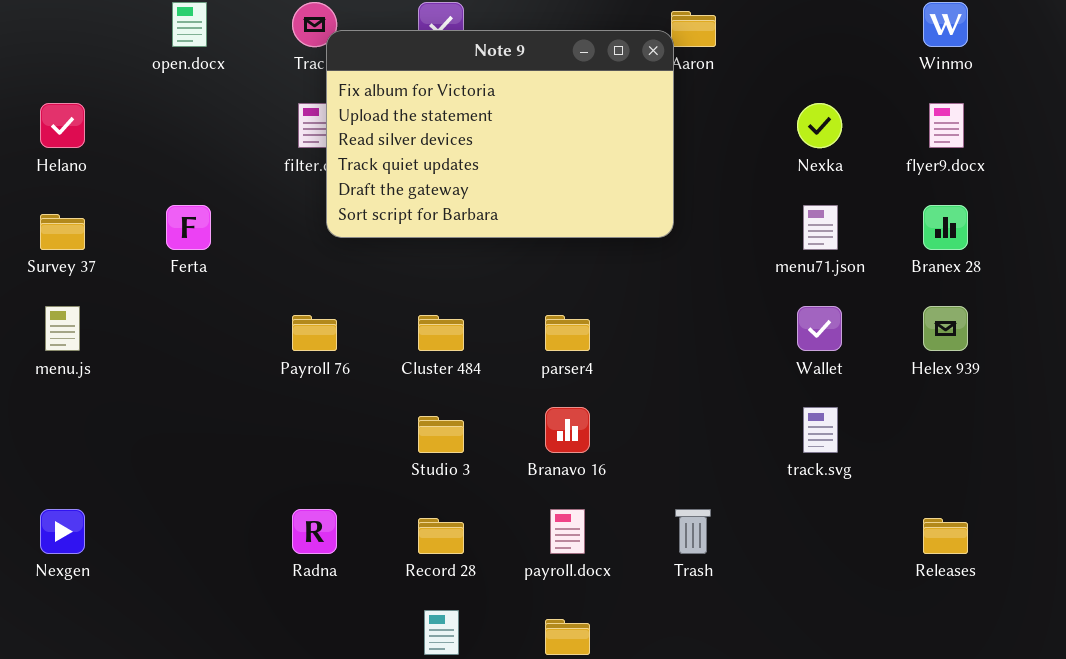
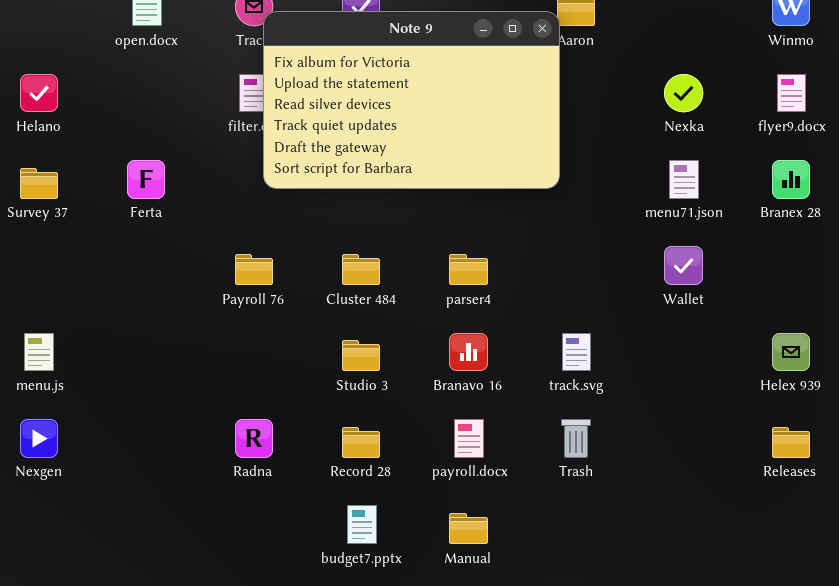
menu.js: [45,306,80,351] -> [24,333,54,371], moved
Helex 939: [923,306,968,351] -> [772,333,810,371], moved
track.svg: [803,407,838,453] -> [562,333,591,371], moved

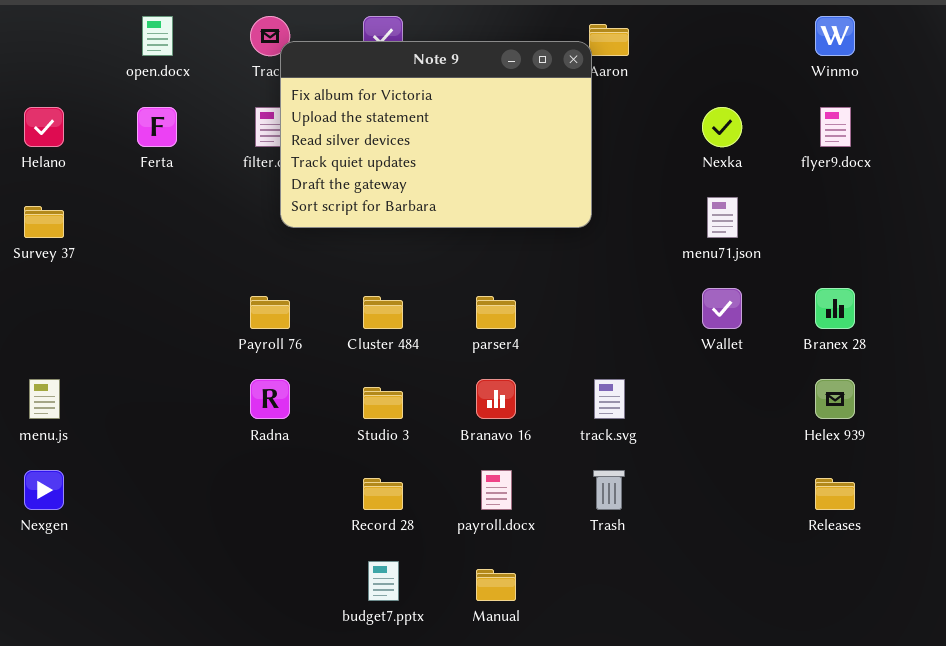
Ferta: [127,160,165,199] -> [137,107,177,147], moved
Branex 28: [772,160,810,199] -> [815,288,855,329], moved
Radna: [235,419,273,458] -> [250,379,290,419], moved

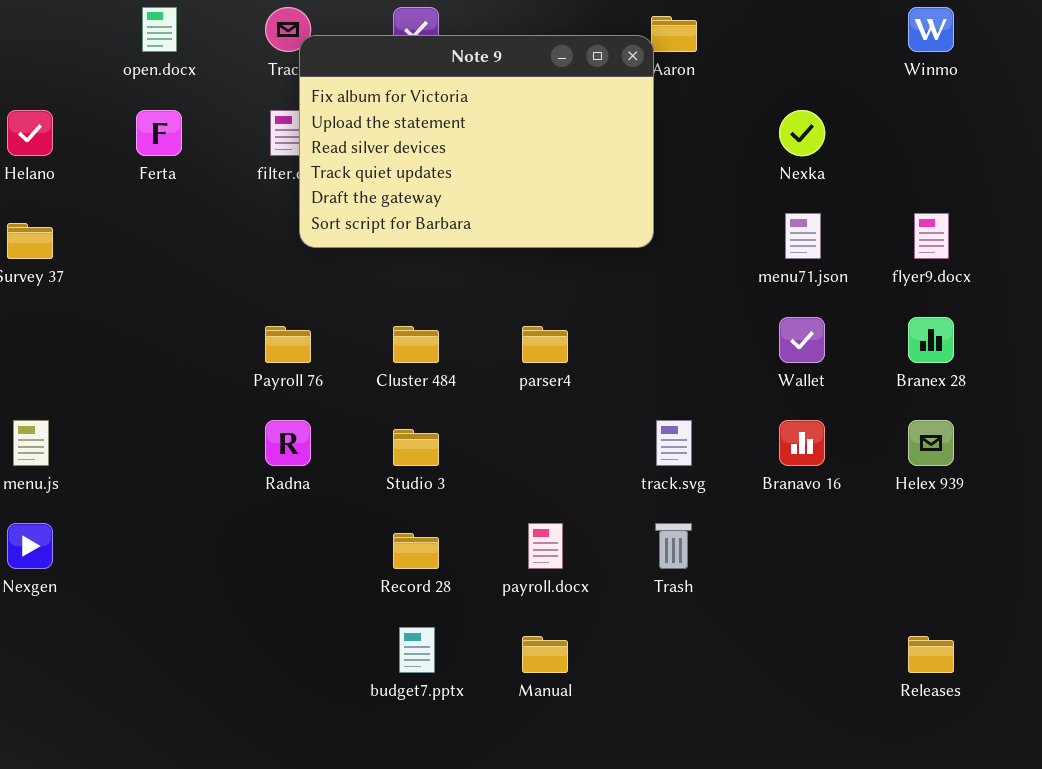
flyer9.docx: [820,107,851,147] -> [914,213,949,259], moved
Branavo 16: [476,379,516,419] -> [779,420,825,466], moved
Releases: [815,478,855,510] -> [908,636,954,673], moved

